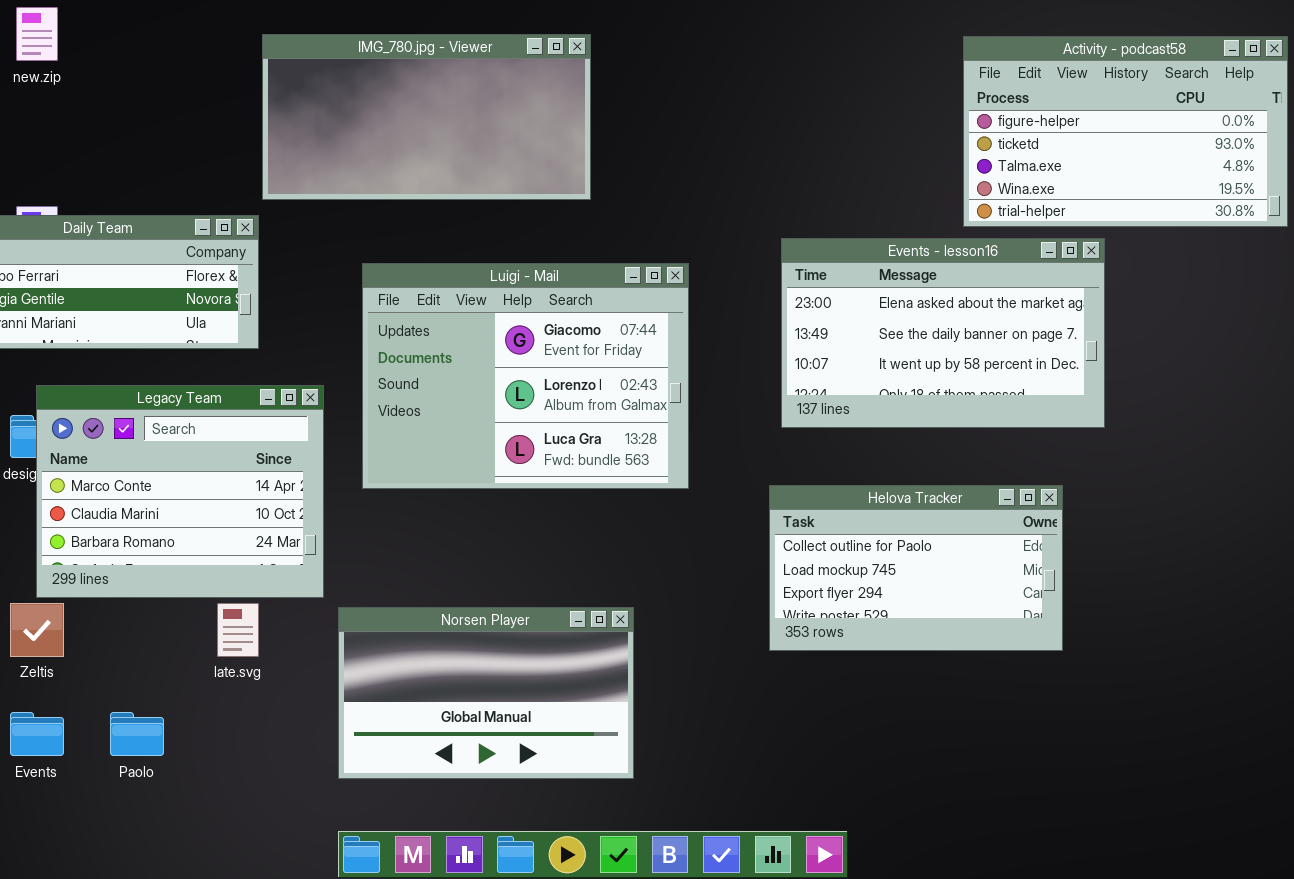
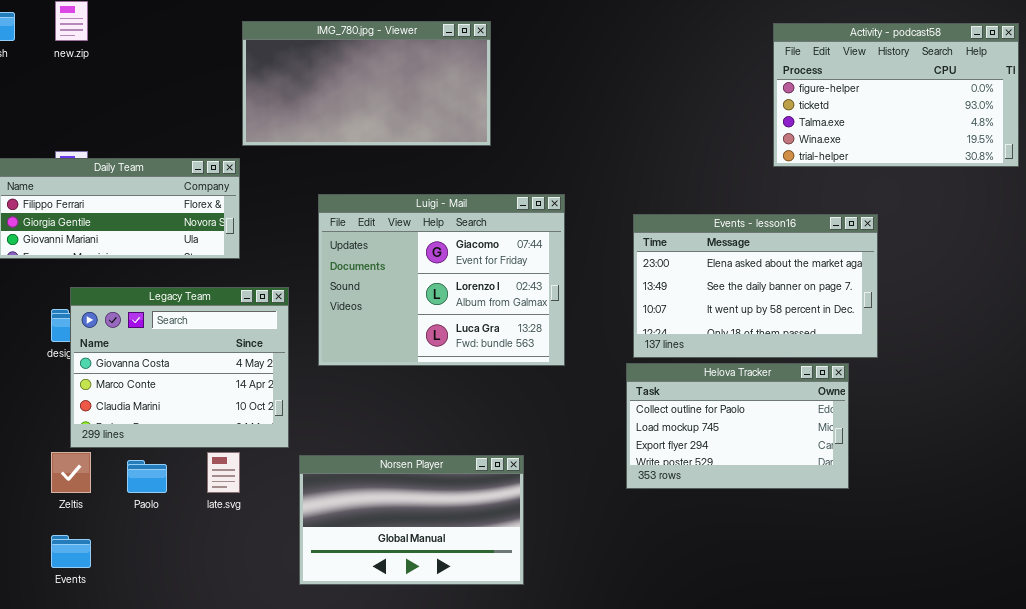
Events - lesson16: [781,238,1105,428] -> [633,214,878,358], moved
Legacy Team: [36,385,324,598] -> [70,287,289,448], scrolled up 1 row
Paolo: [110,712,164,756] -> [127,460,167,493], moved

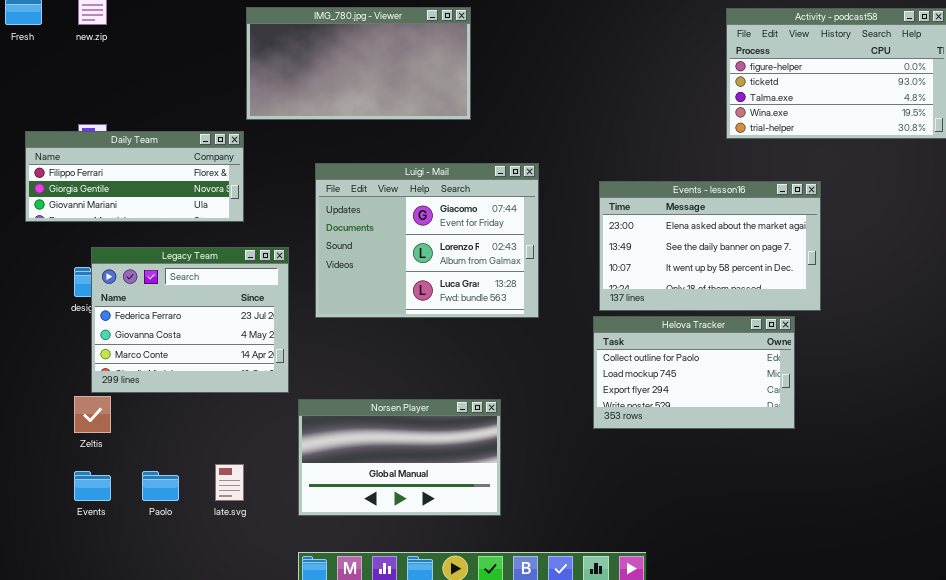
Legacy Team: [70,287,289,448] -> [91,247,289,393], scrolled up 1 row
late.svg: [207,452,240,493] -> [215,464,244,501], moved
Paolo: [127,460,167,493] -> [142,471,179,501], moved

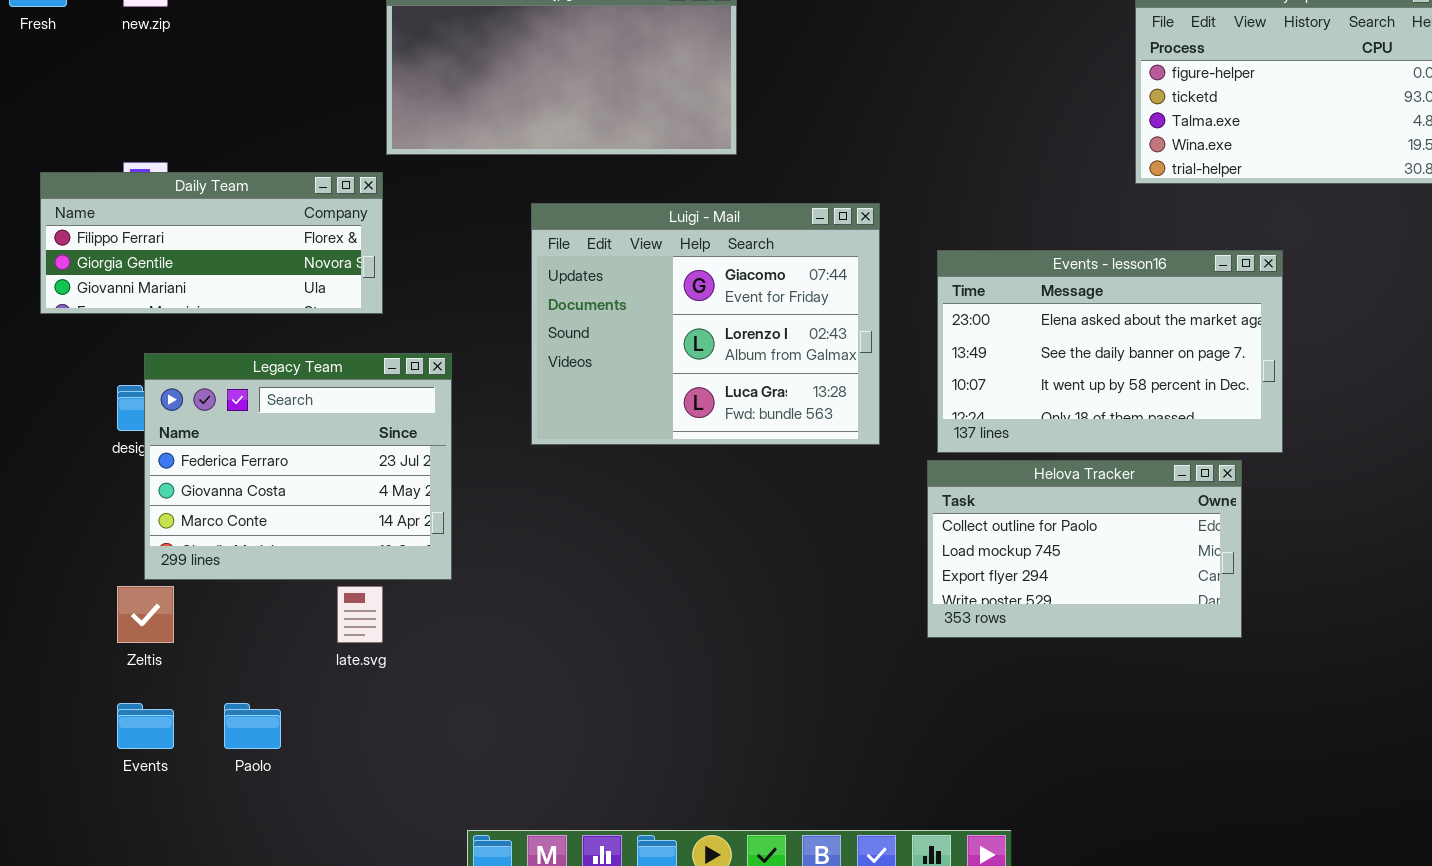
Luigi - Mail: [315,163,539,318] -> [531,203,880,445], moved
Norsen Player: [298,399,501,516] -> none, closed
late.svg: [215,464,244,501] -> [337,586,383,643], moved

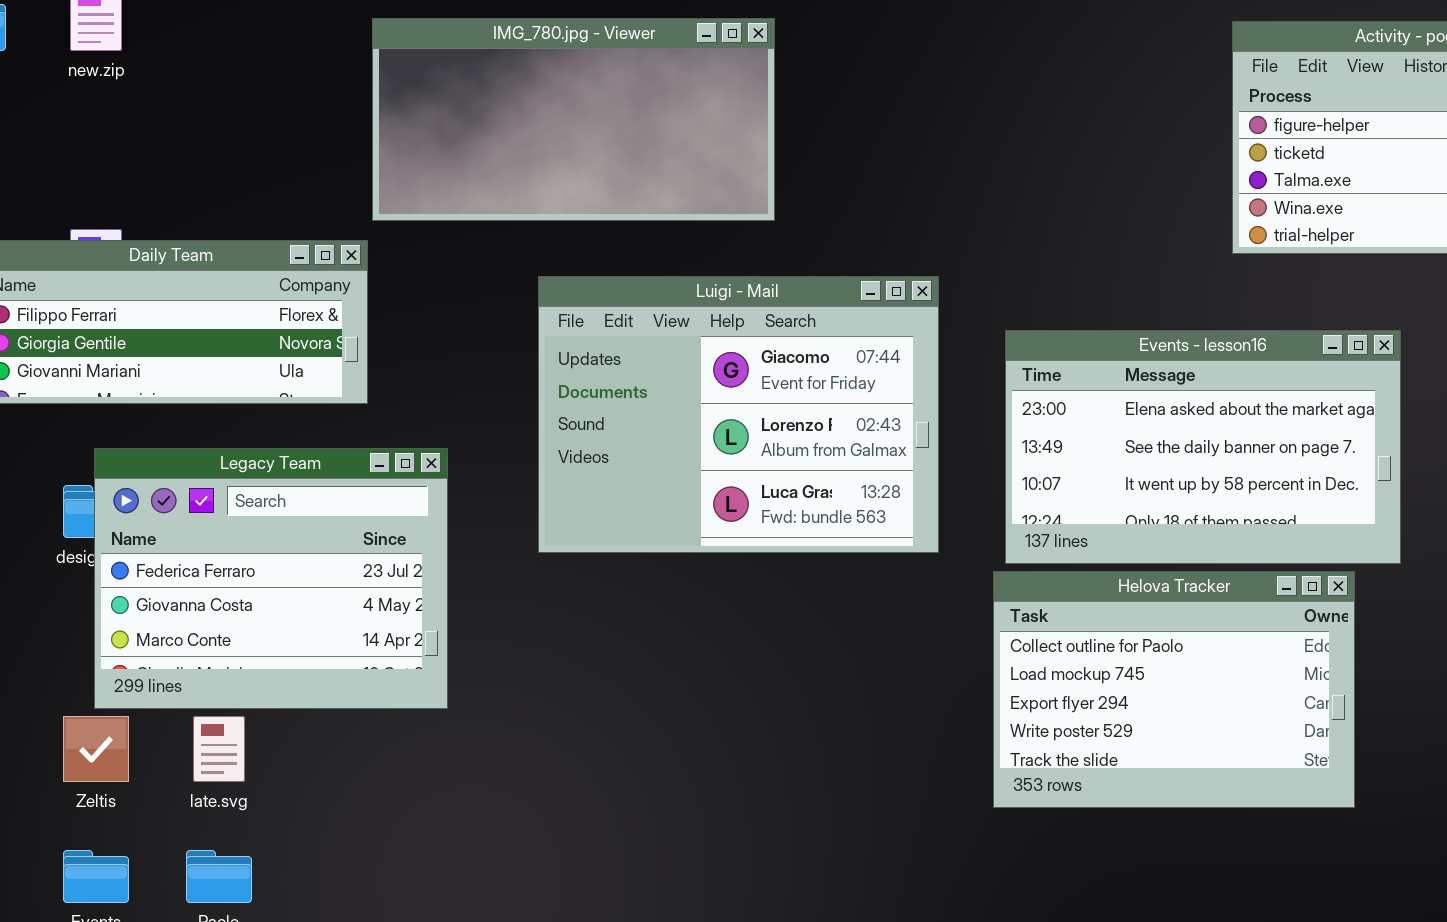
Helova Tracker: [927,460,1242,638] -> [993,571,1355,808], resized
late.svg: [337,586,383,643] -> [193,716,245,782], moved

